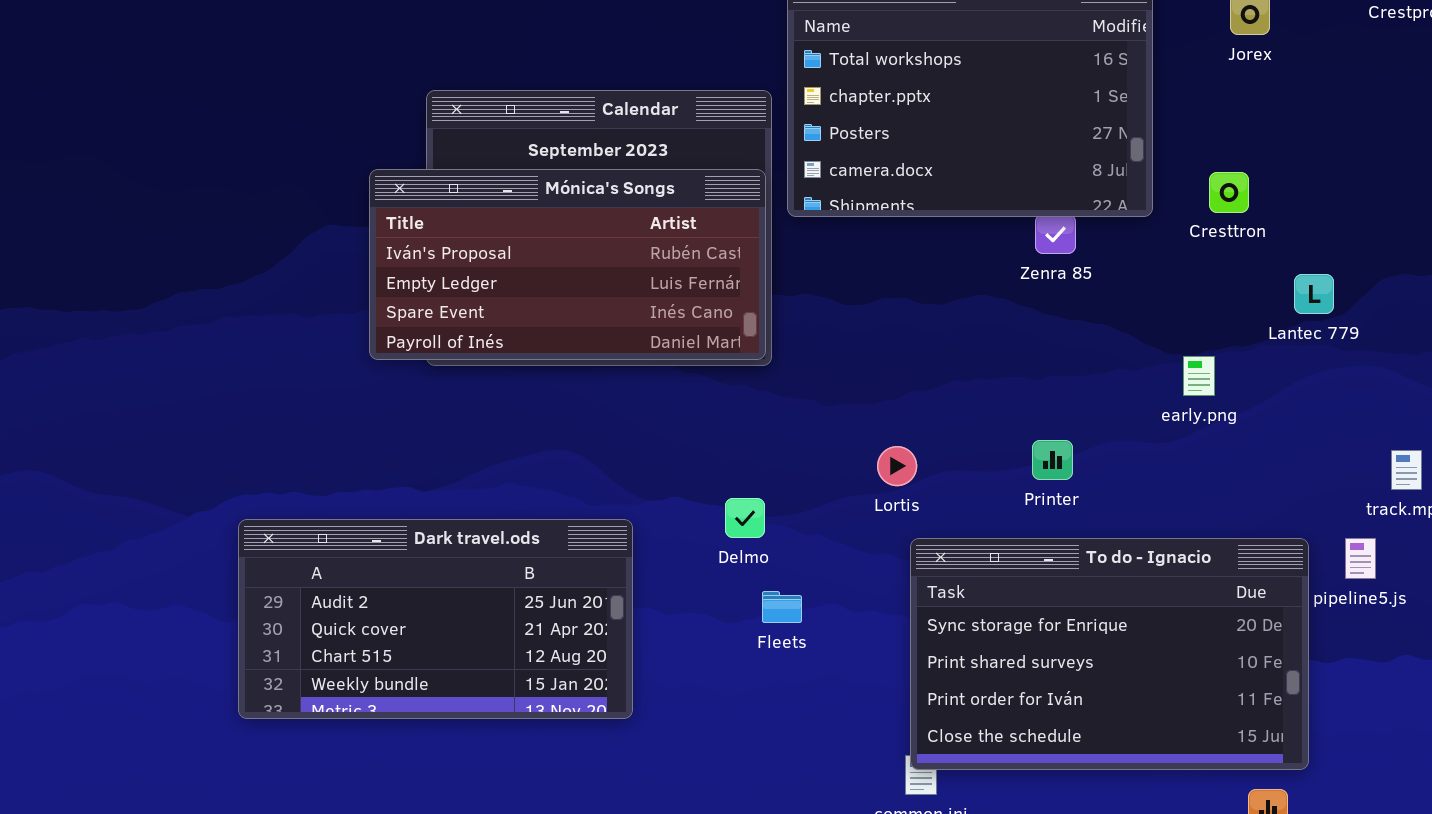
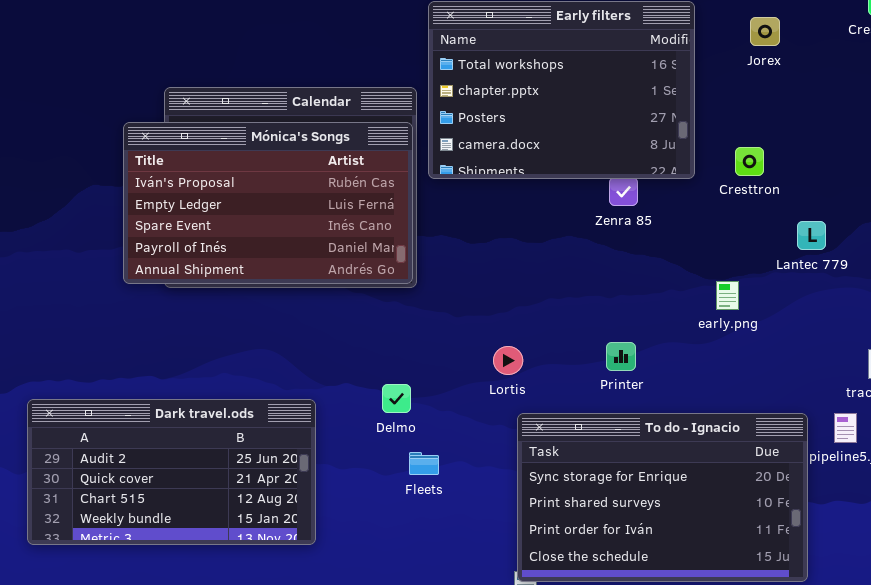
Mónica's Songs: [369,169,766,360] -> [123,122,413,284], resized

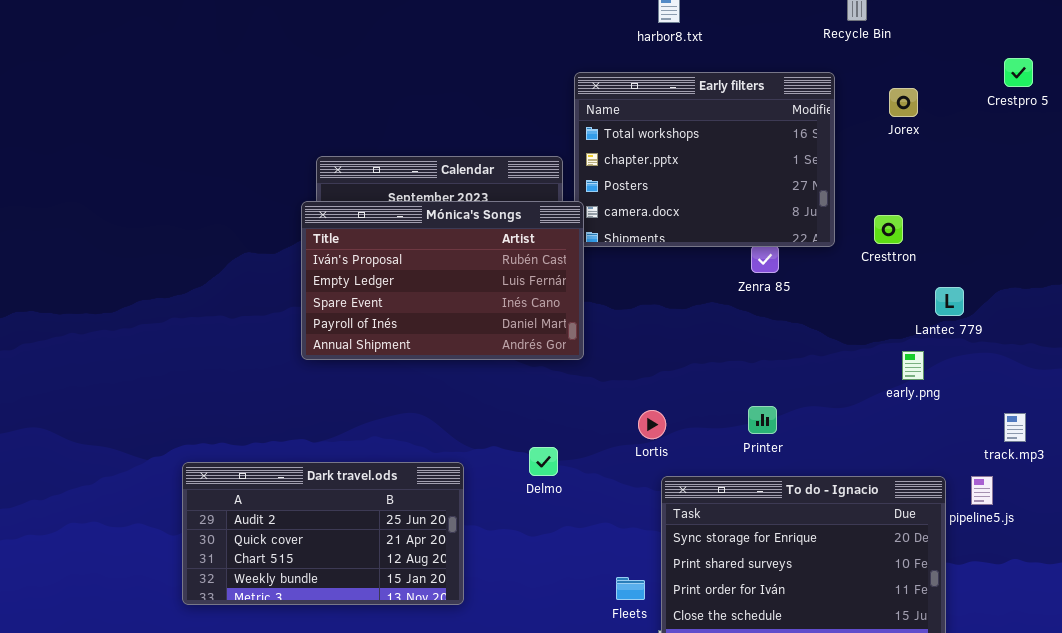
Mónica's Songs: [123,122,413,284] -> [301,201,584,360], moved
early.png: [716,281,739,310] -> [902,351,924,380], moved
Fleets: [409,452,439,475] -> [616,577,645,600], moved

